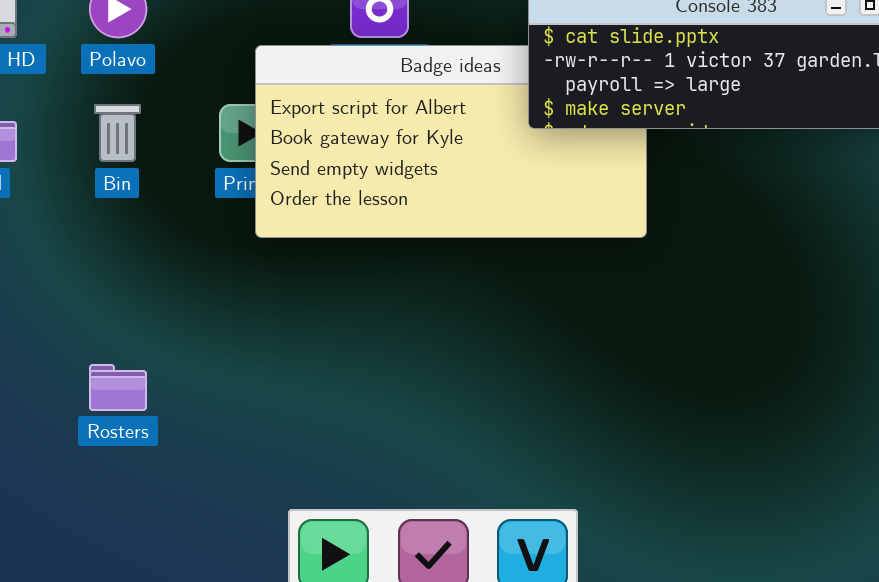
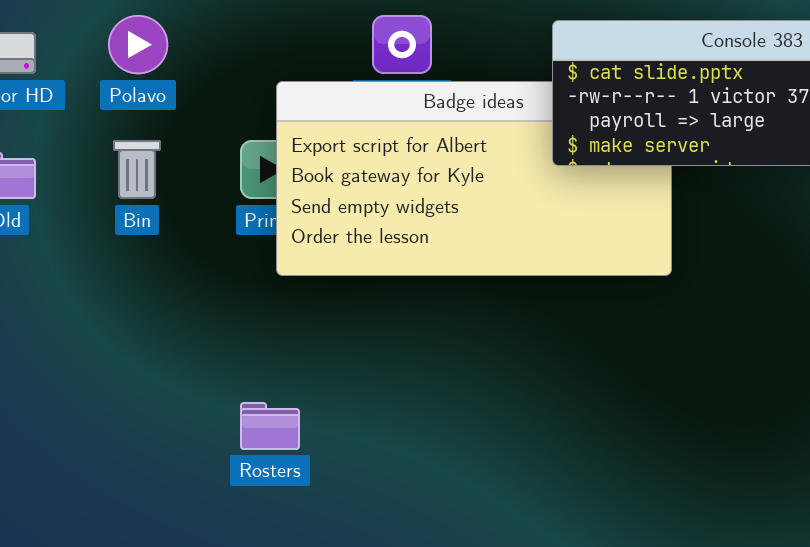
Rosters: [89,364,147,411] -> [240,402,300,450], moved

